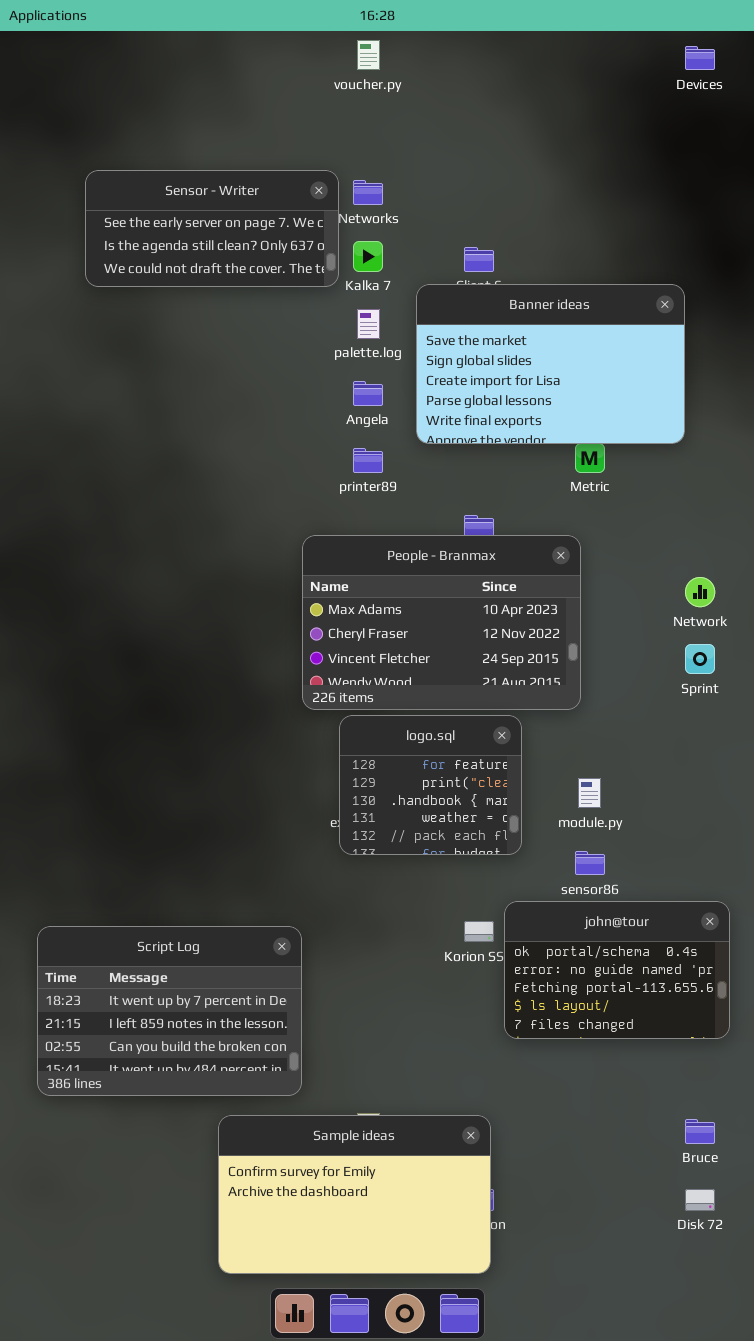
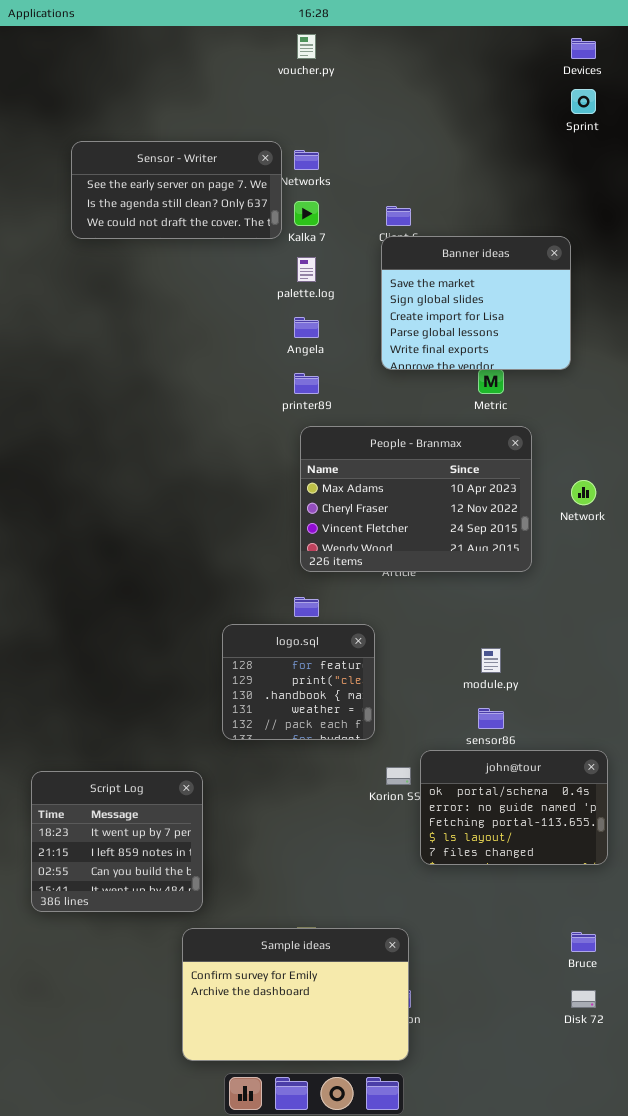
Banner ideas: [416,284,685,444] -> [381,236,571,370], resized
People - Branmax: [302,535,581,710] -> [300,426,532,572], moved
Sprint: [685,644,715,674] -> [571,89,596,114], moved
logo.sql: [339,715,522,855] -> [222,624,375,740], moved
Script Log: [37,926,302,1096] -> [31,771,203,912], resized

